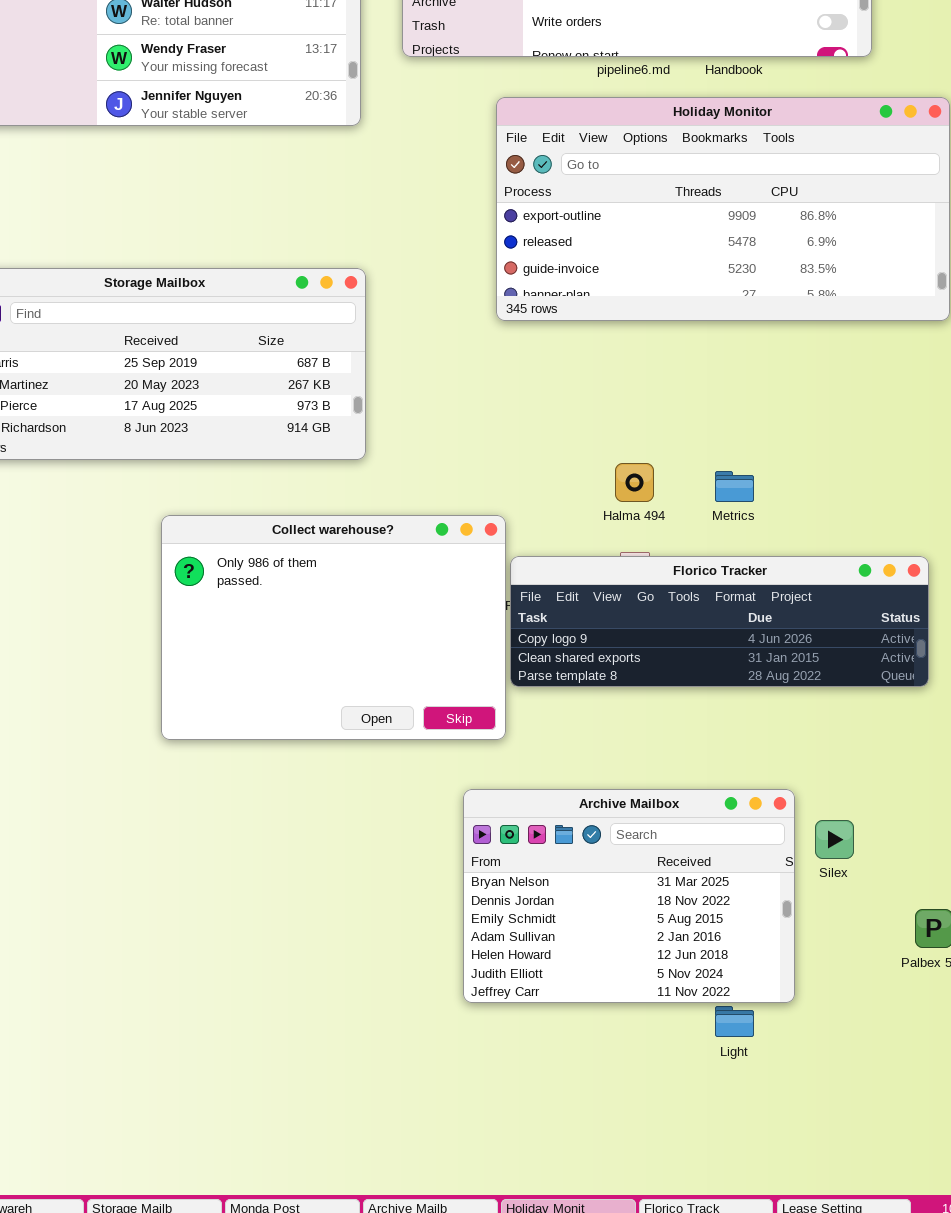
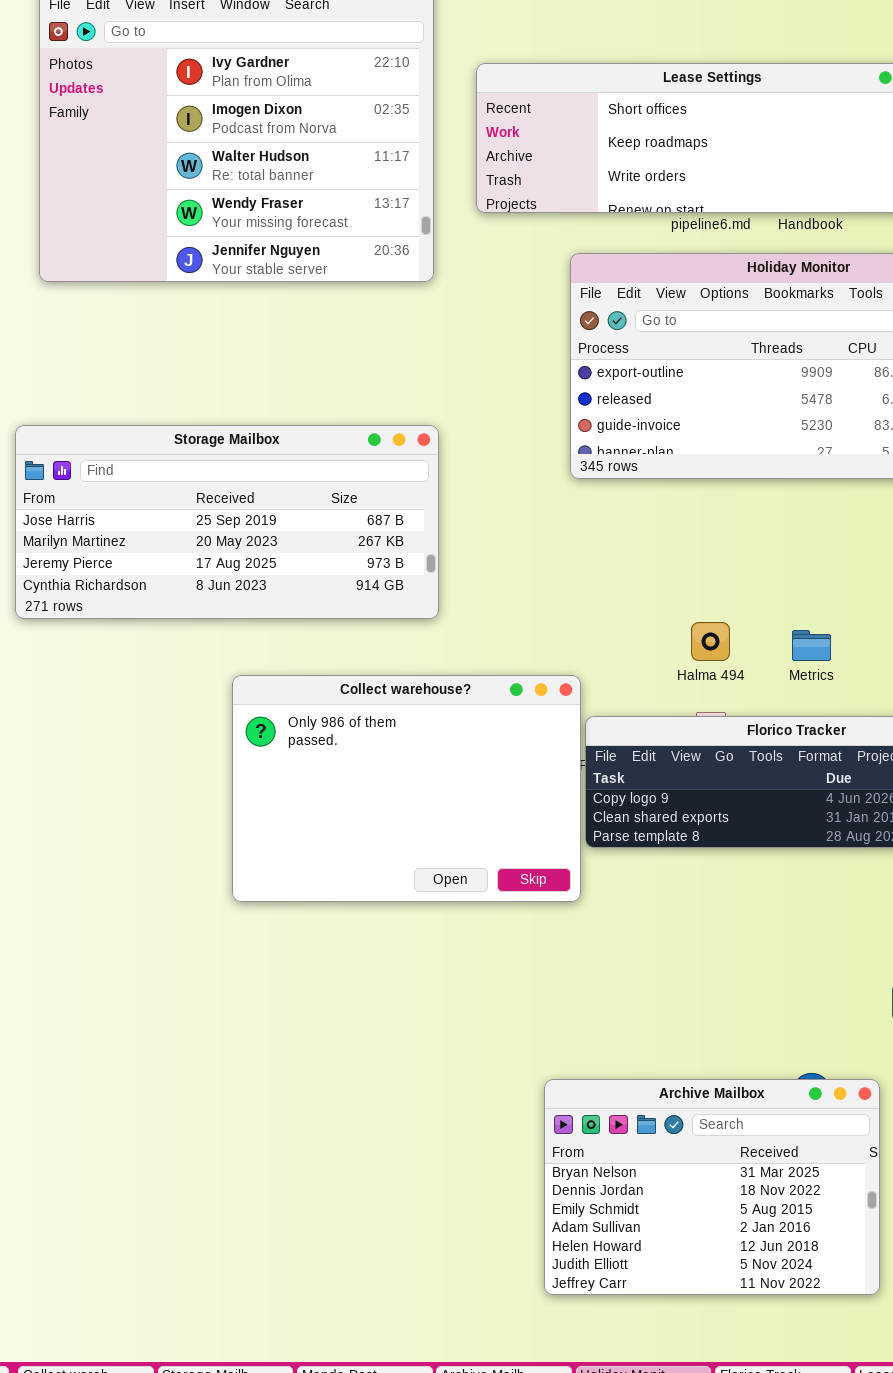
Archive Mailbox: [463,789,795,1003] -> [544,1079,880,1295], moved

